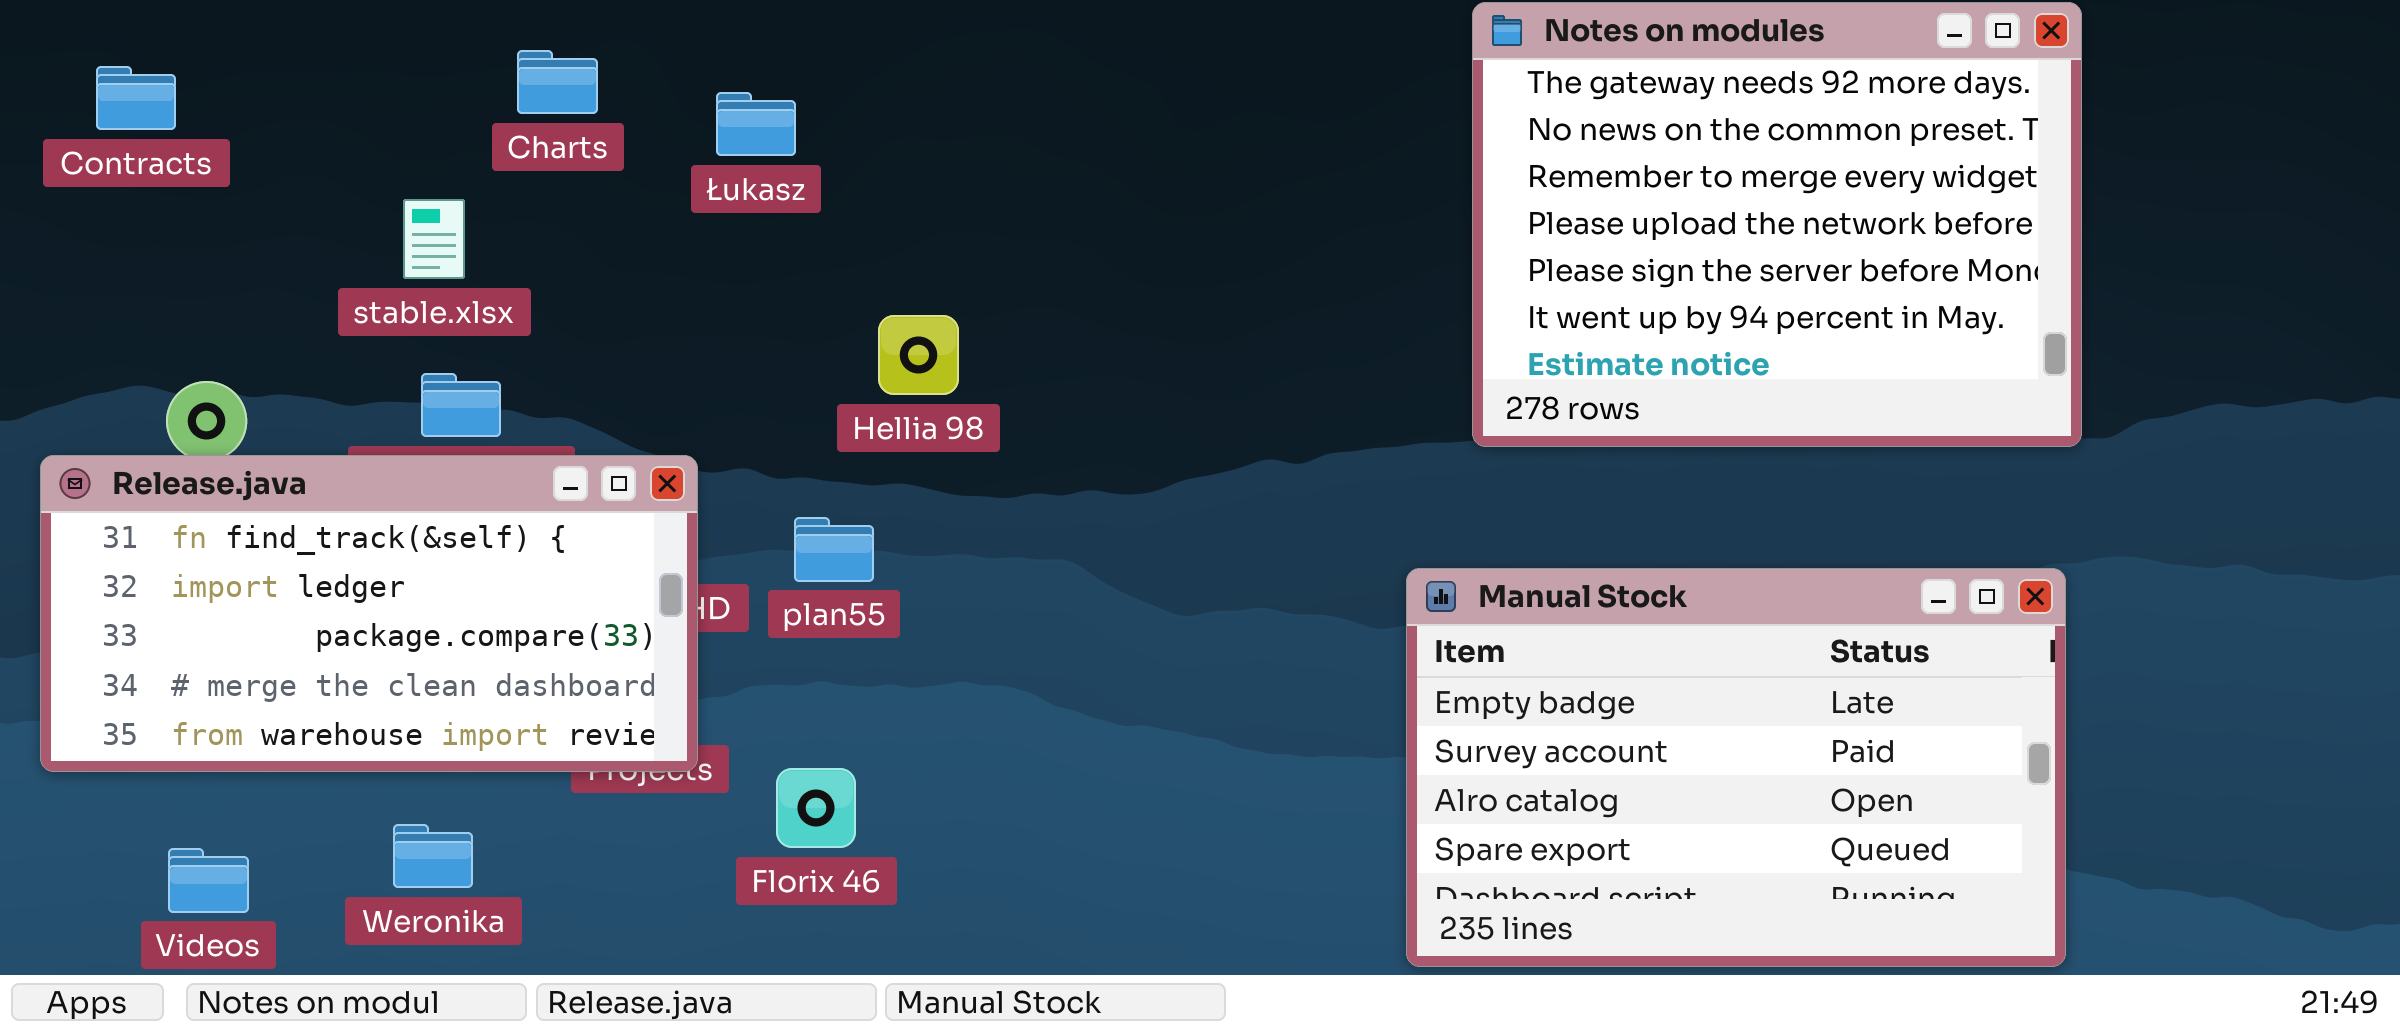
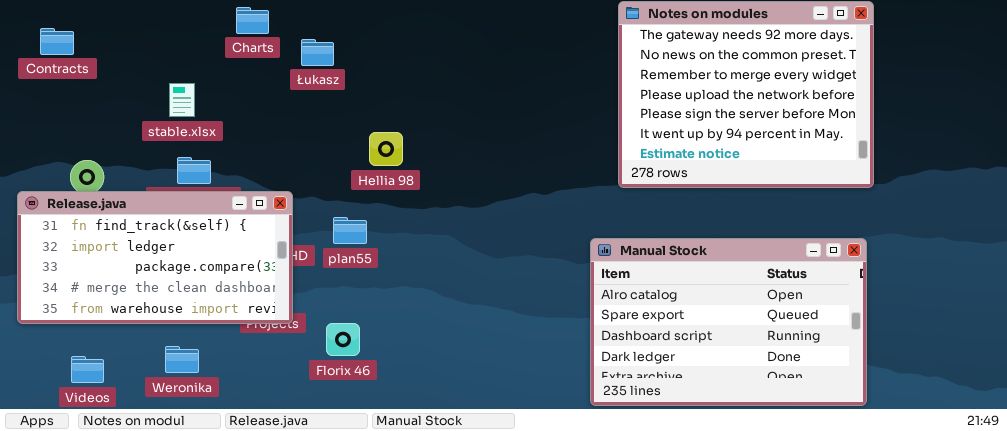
Charts: [517,50,598,114] -> [236,7,269,34], moved
Manual Stock: [1406,568,2066,967] -> [590,238,867,406], scrolled down 2 rows

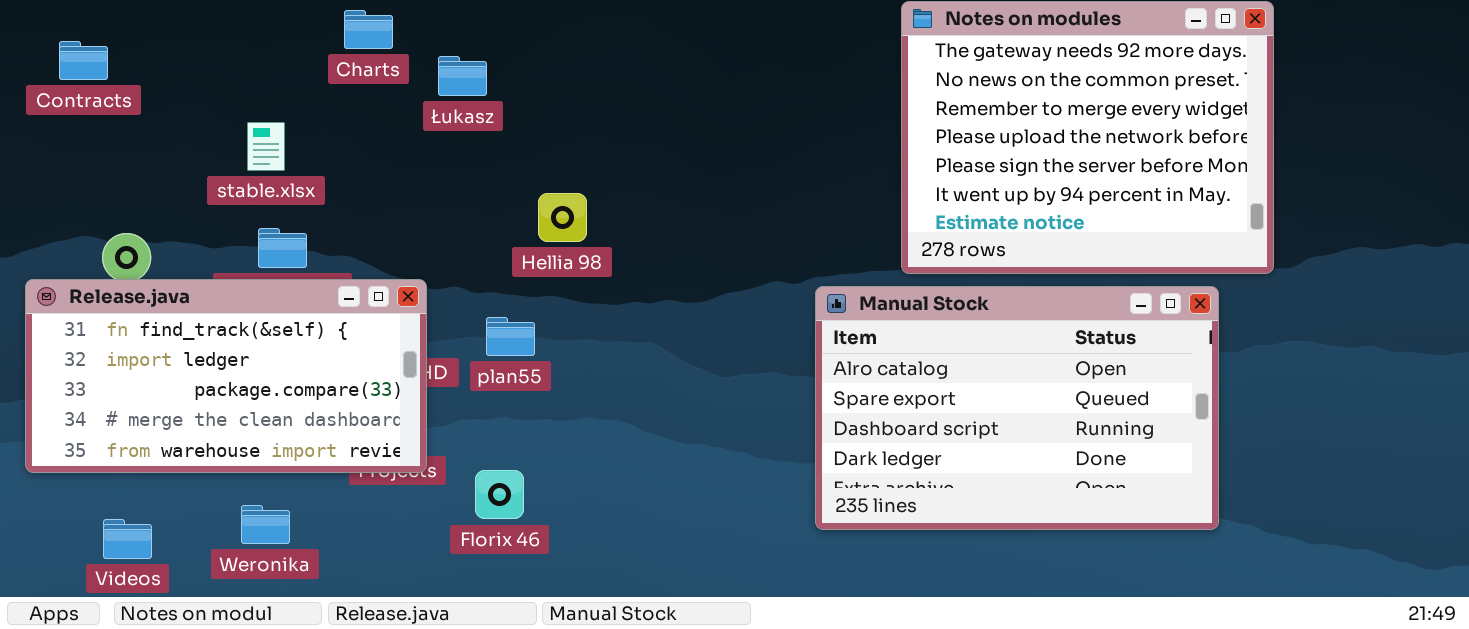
Manual Stock: [590,238,867,406] -> [815,286,1219,530], moved

